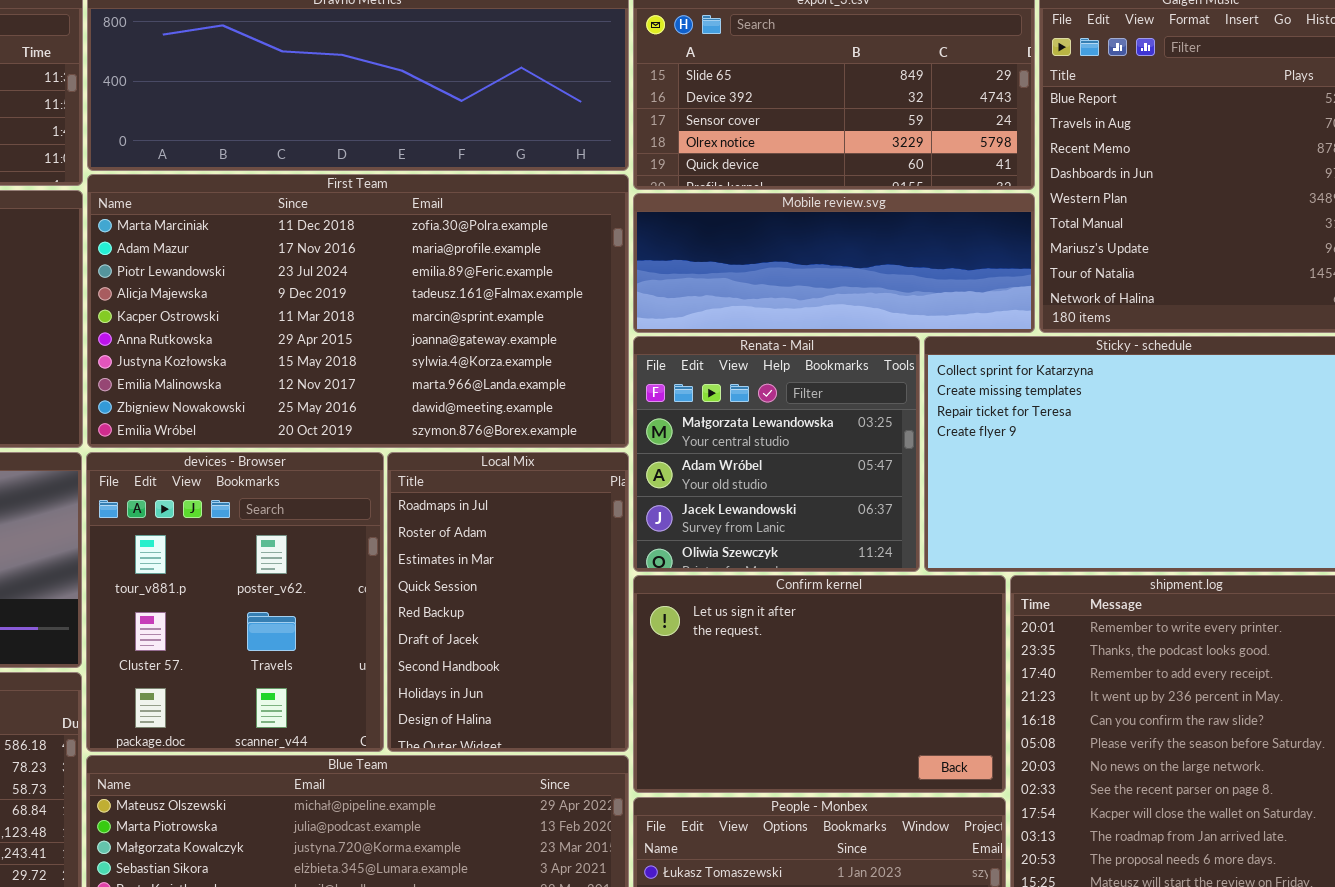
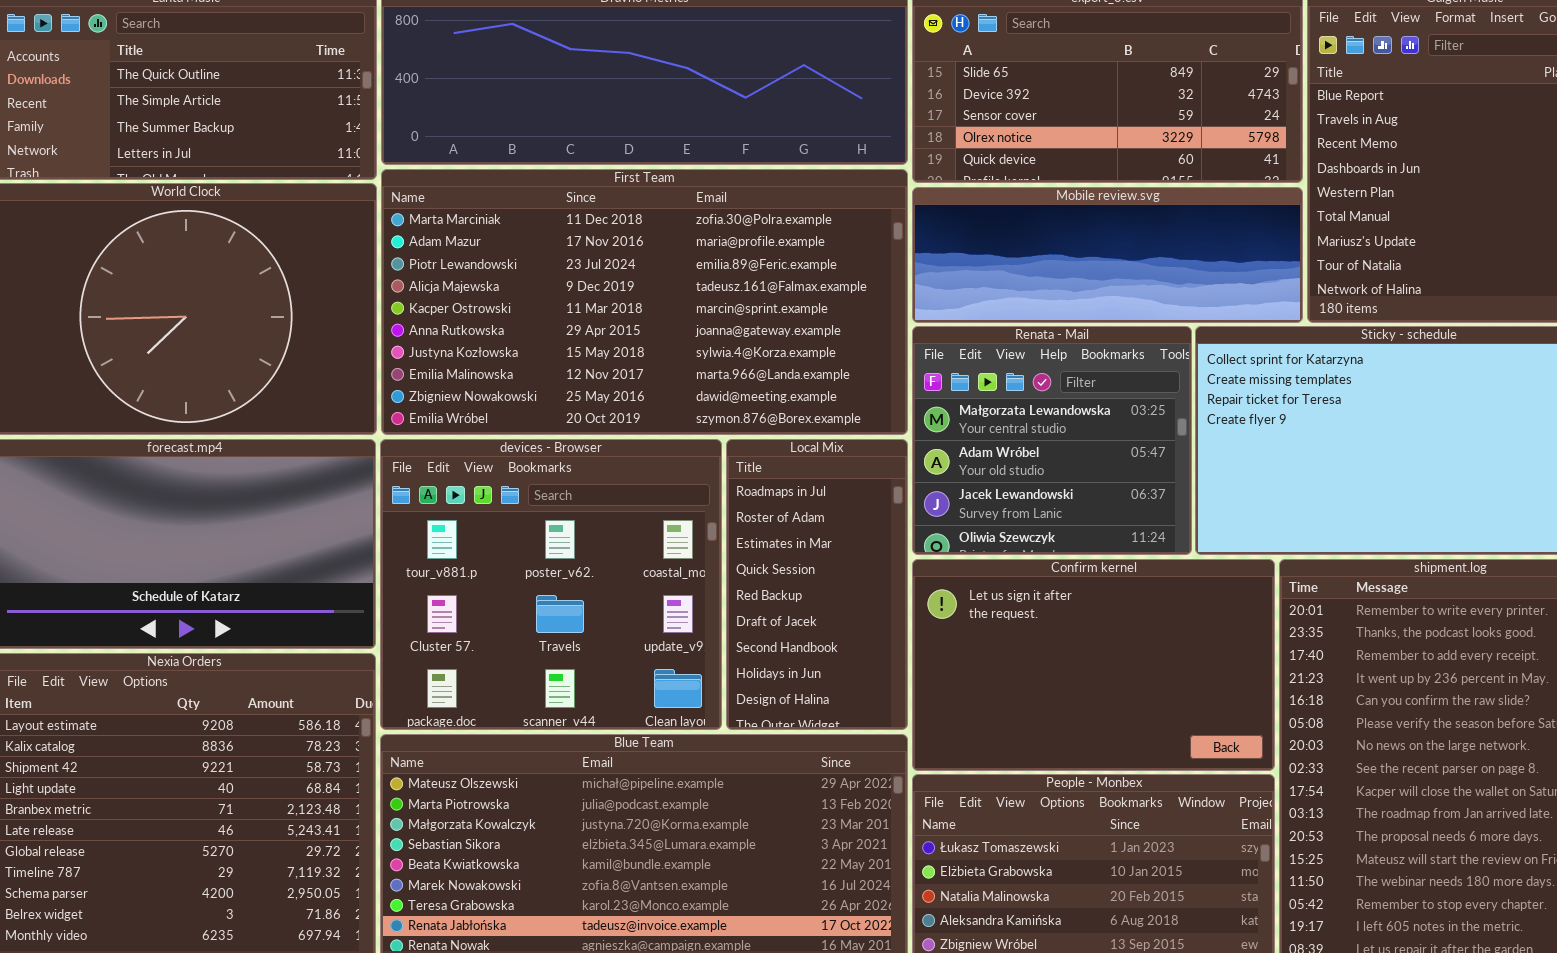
devices - Browser: [86,452,384,752] -> [380,439,722,730], resized
Local Mix: [387,452,629,752] -> [726,439,908,730], resized

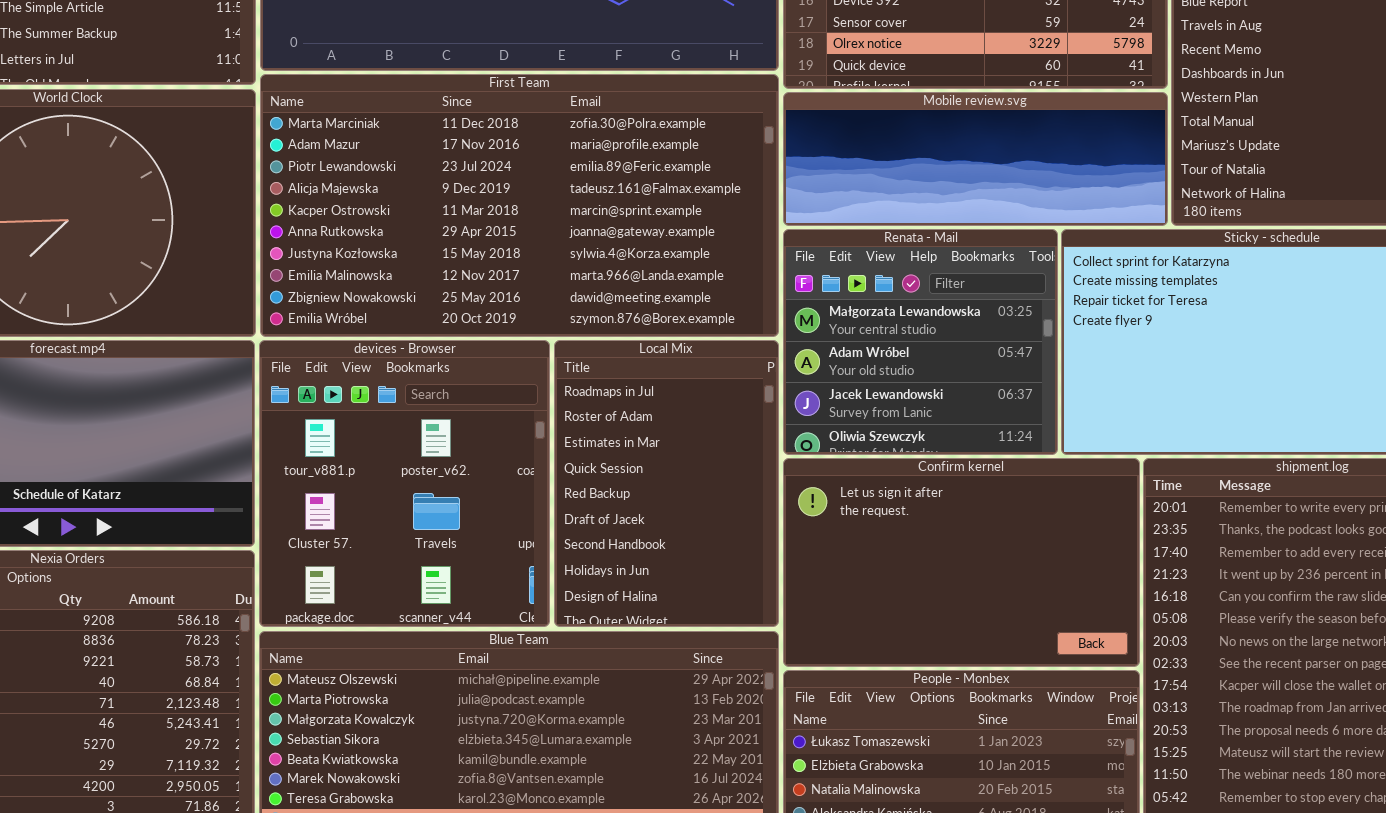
devices - Browser: [380,439,722,730] -> [259,340,550,627], resized
Local Mix: [726,439,908,730] -> [554,340,779,627], resized

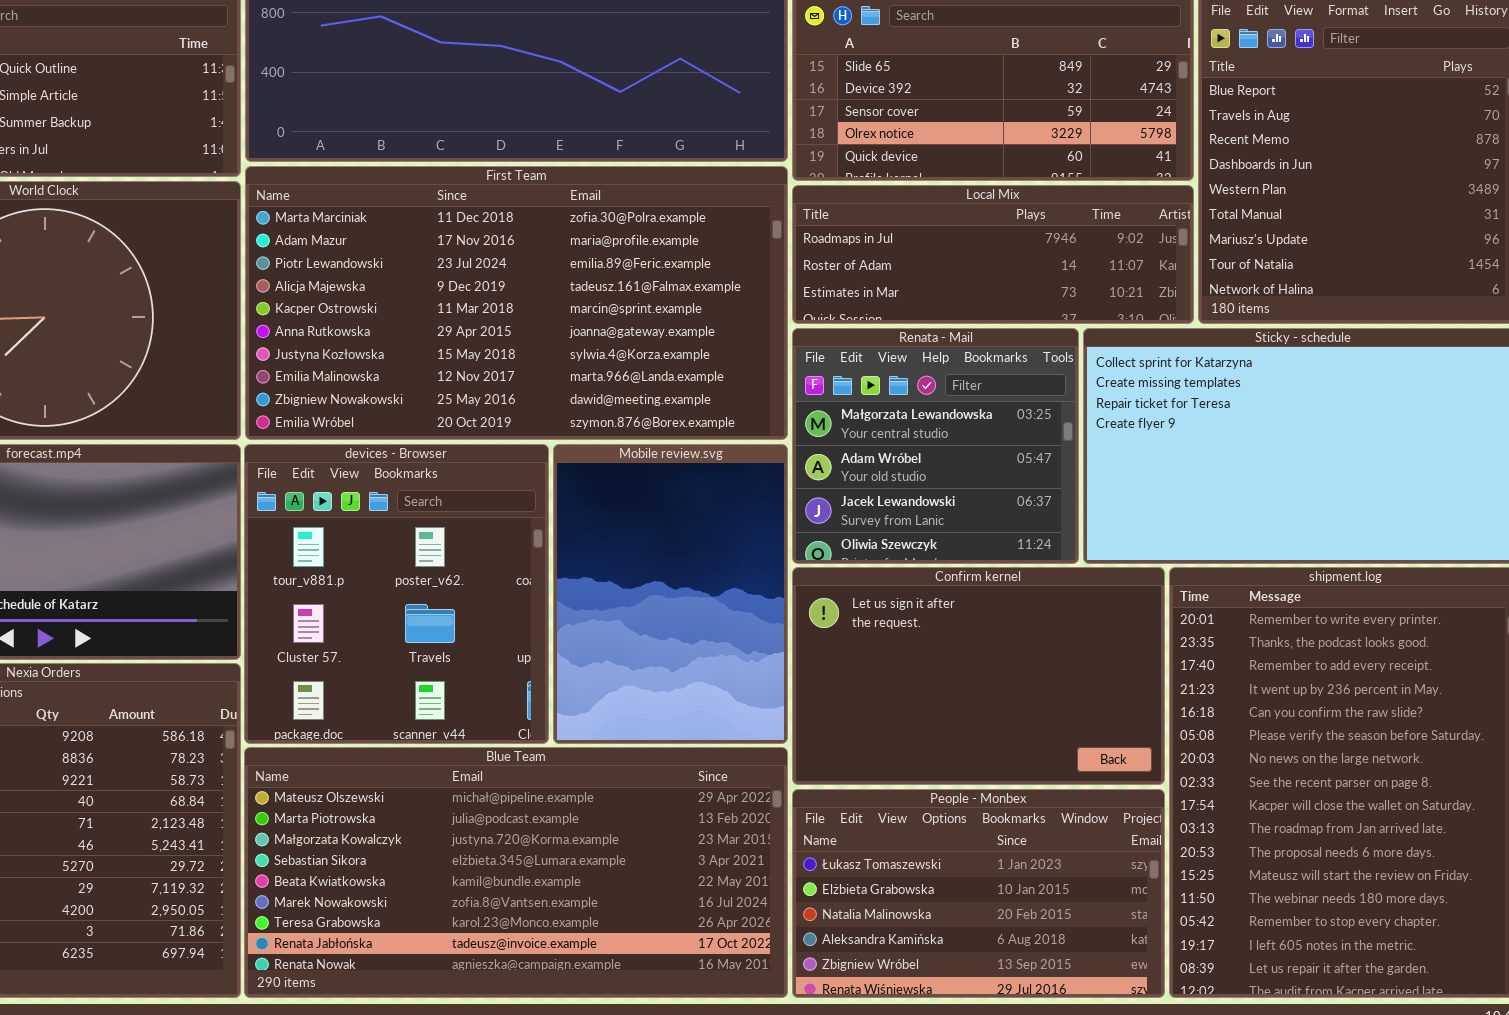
Mobile review.svg: [783,92,1168,226] -> [553,444,788,744], moved, resized
Local Mix: [554,340,779,627] -> [792,185,1194,324], moved, resized

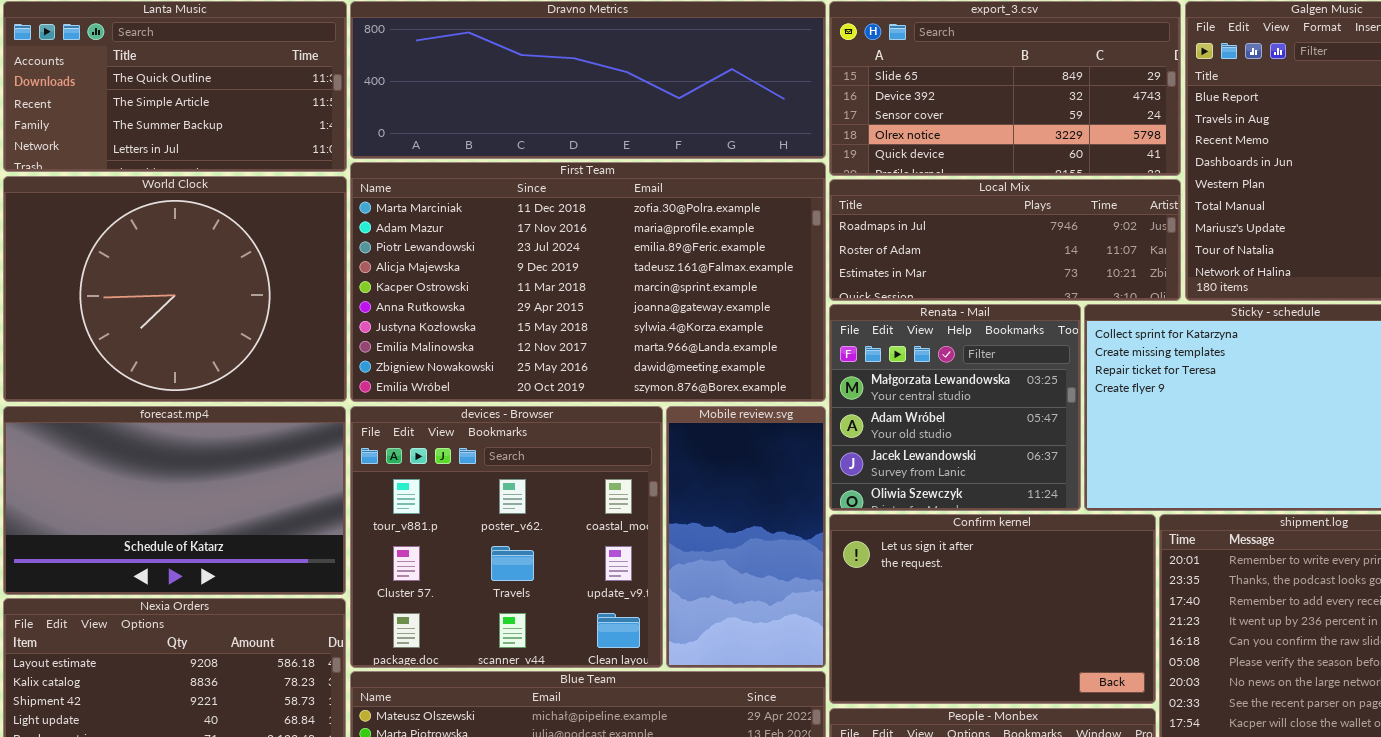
devices - Browser: [244,444,549,744] -> [350,406,663,668], resized
Mobile review.svg: [553,444,788,744] -> [666,406,826,668], resized

